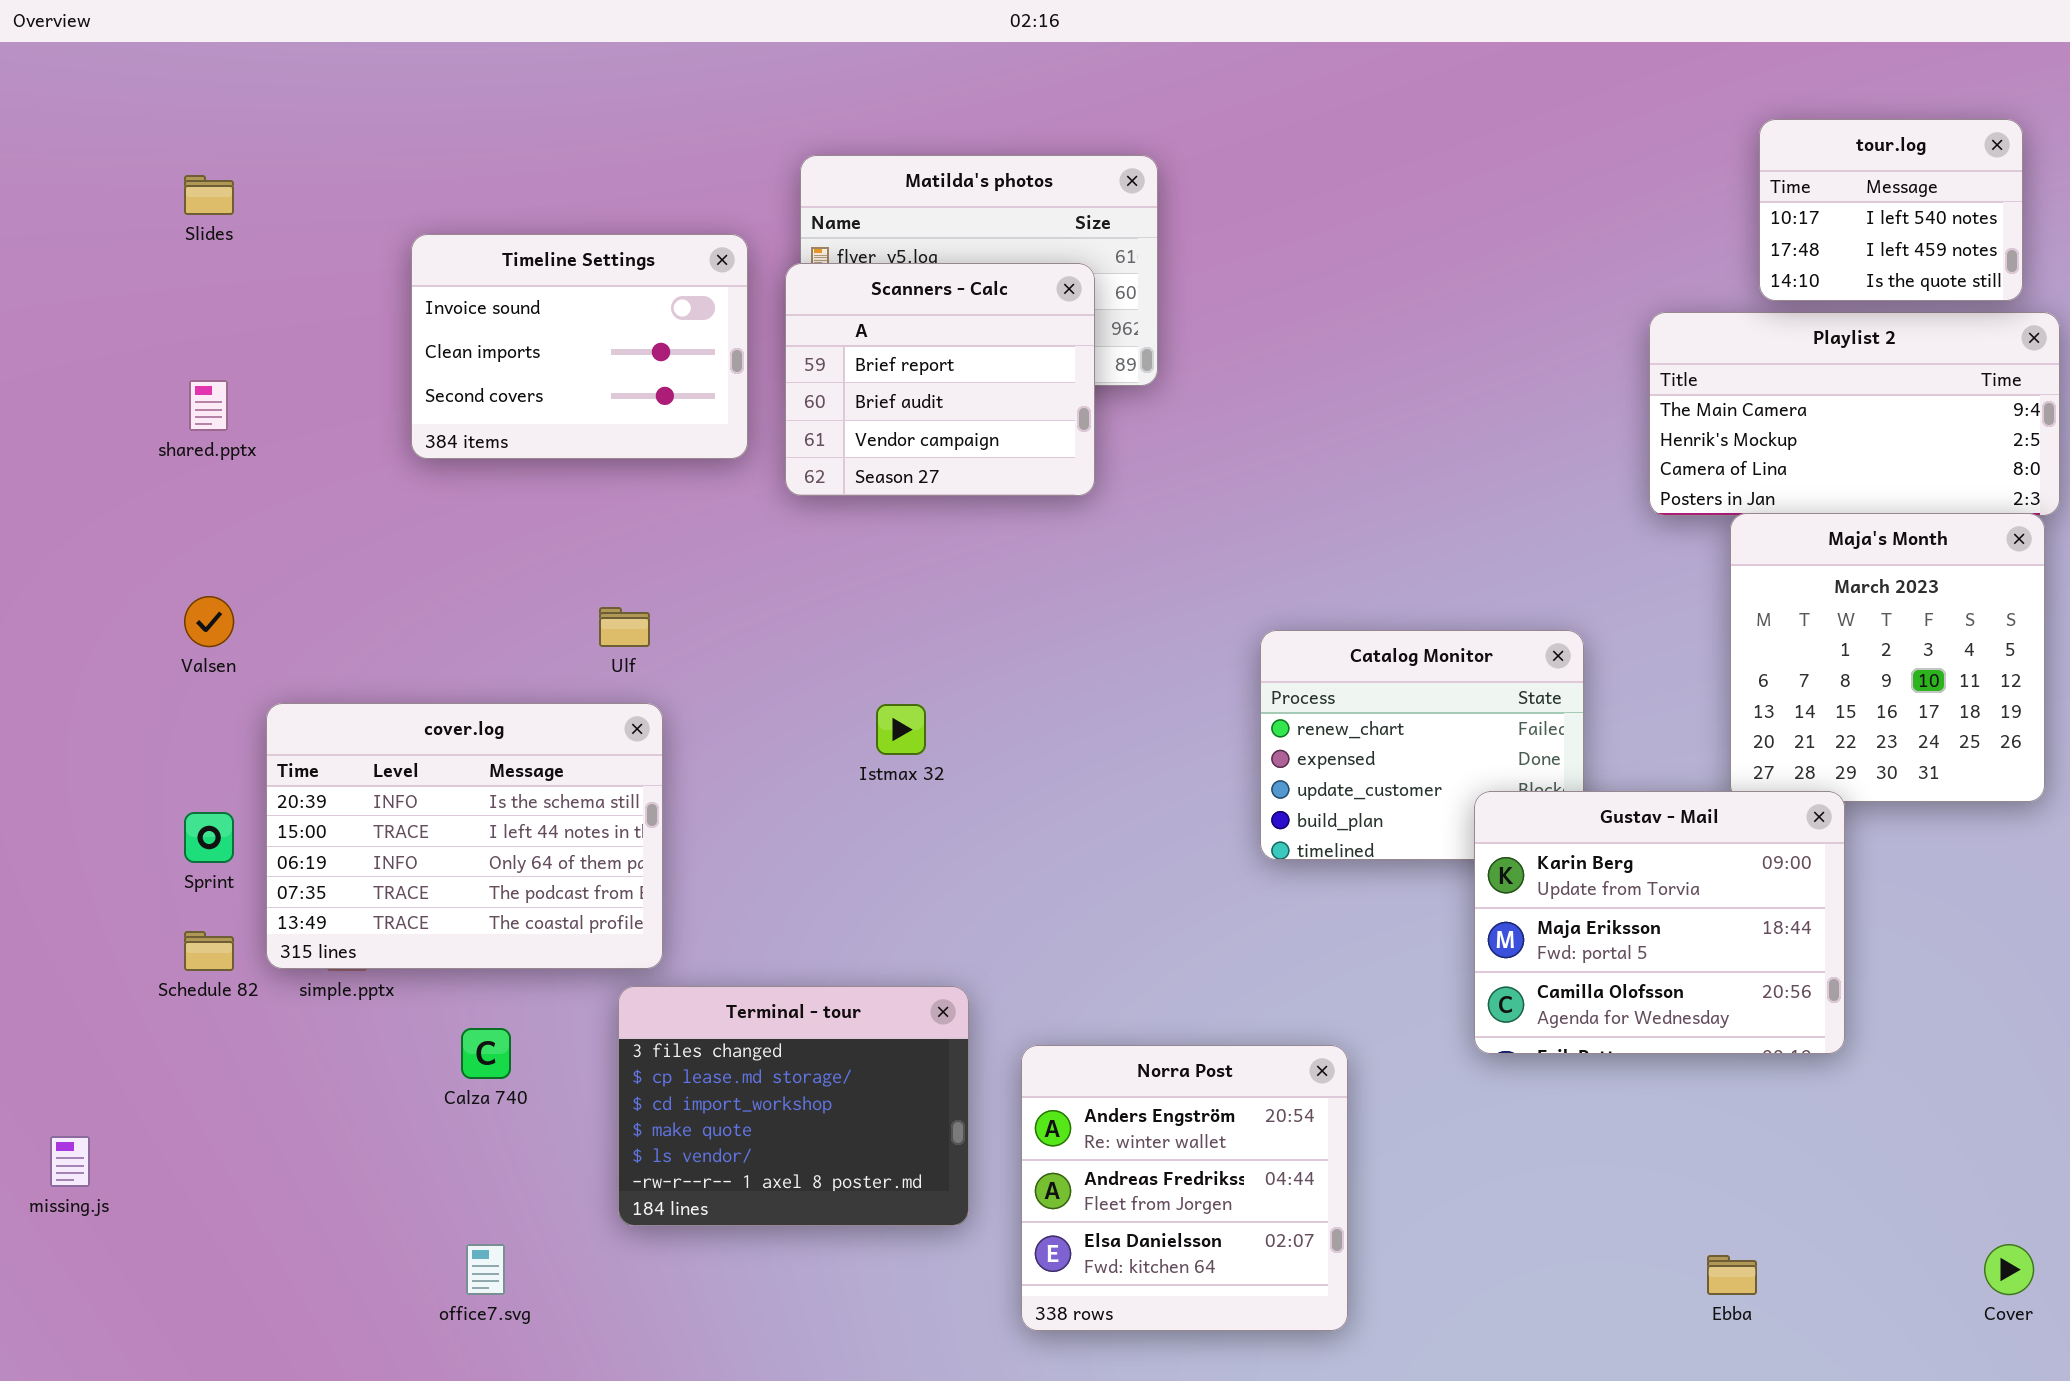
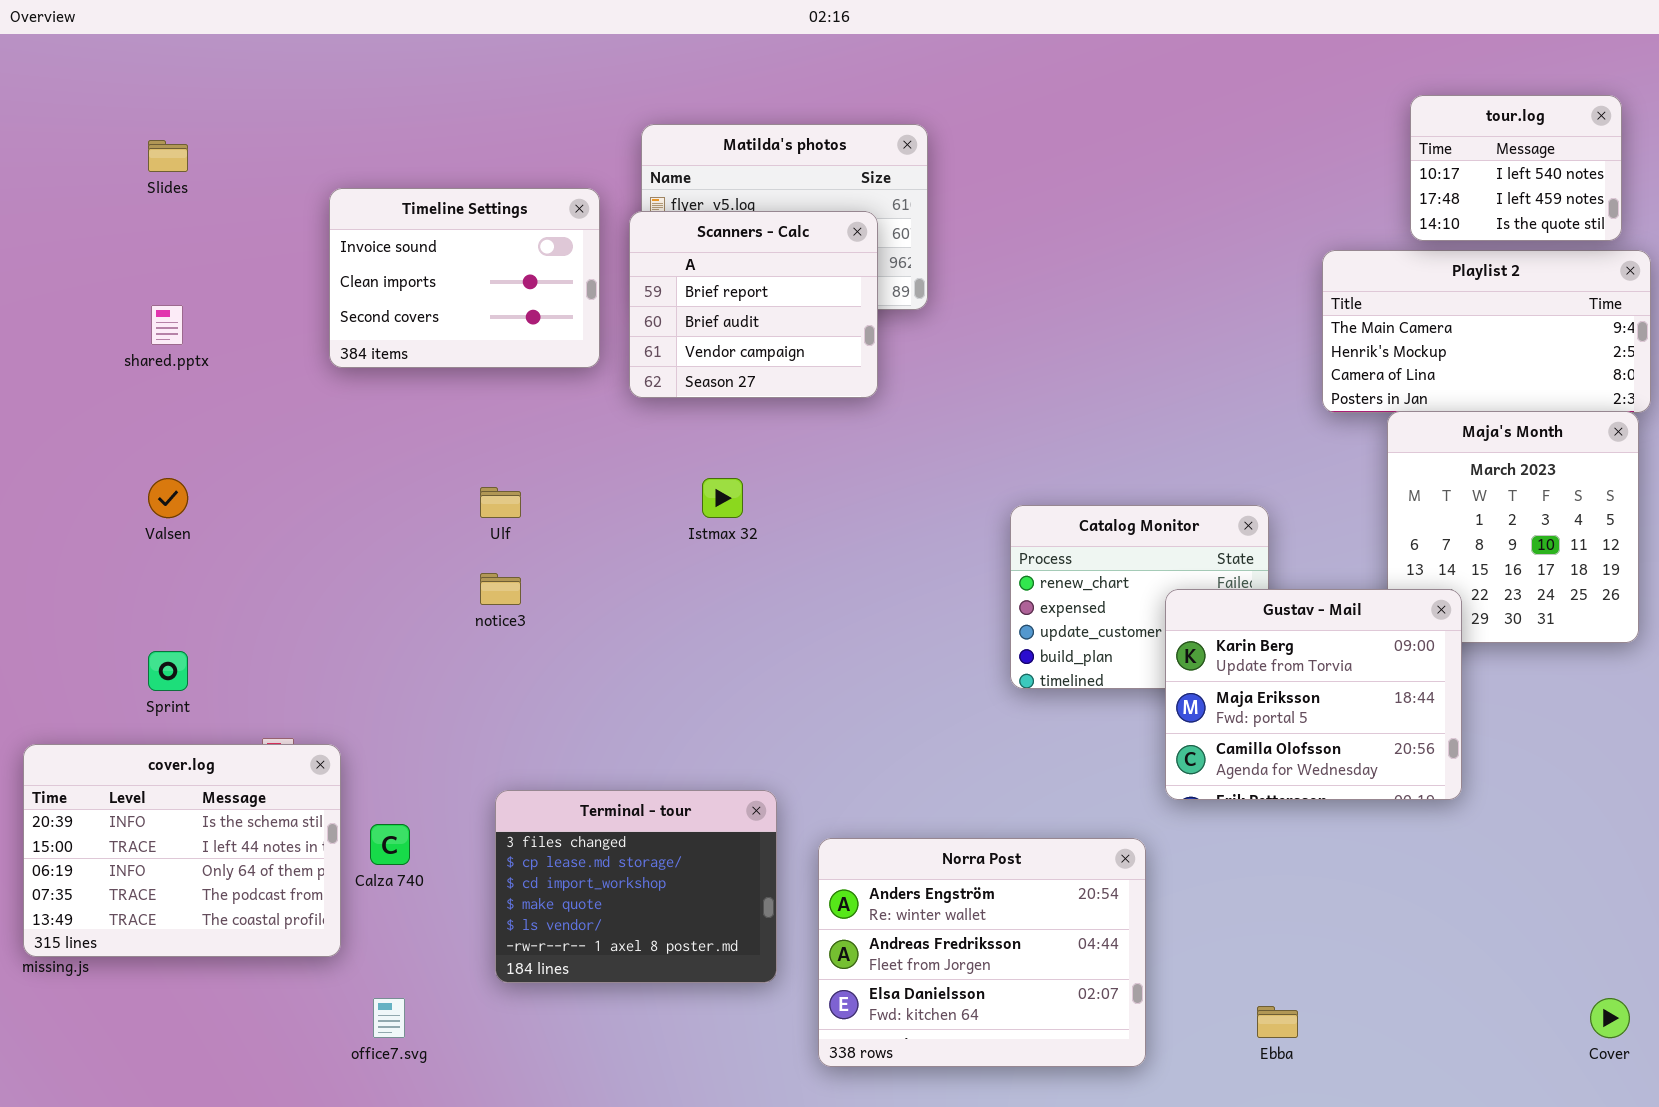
cover.log: [266,703,663,969] -> [23,744,341,957], moved
Istmax 32: [876,704,926,755] -> [702,478,743,518], moved
Gustav - Mail: [1474,791,1845,1054] -> [1165,589,1462,800], moved
Norra Post: [1021,1045,1348,1331] -> [818,838,1146,1067], resized
Ebba: [1707,1255,1757,1295] -> [1257,1006,1298,1038], moved

